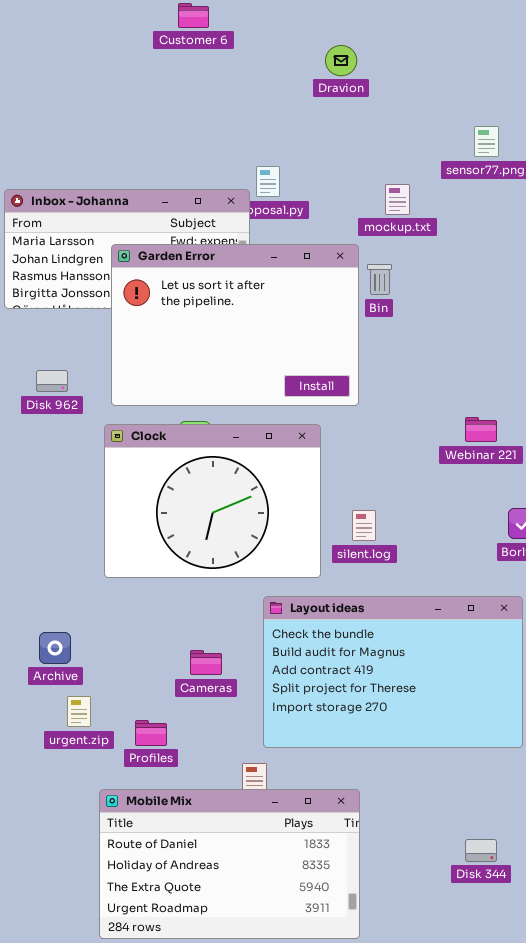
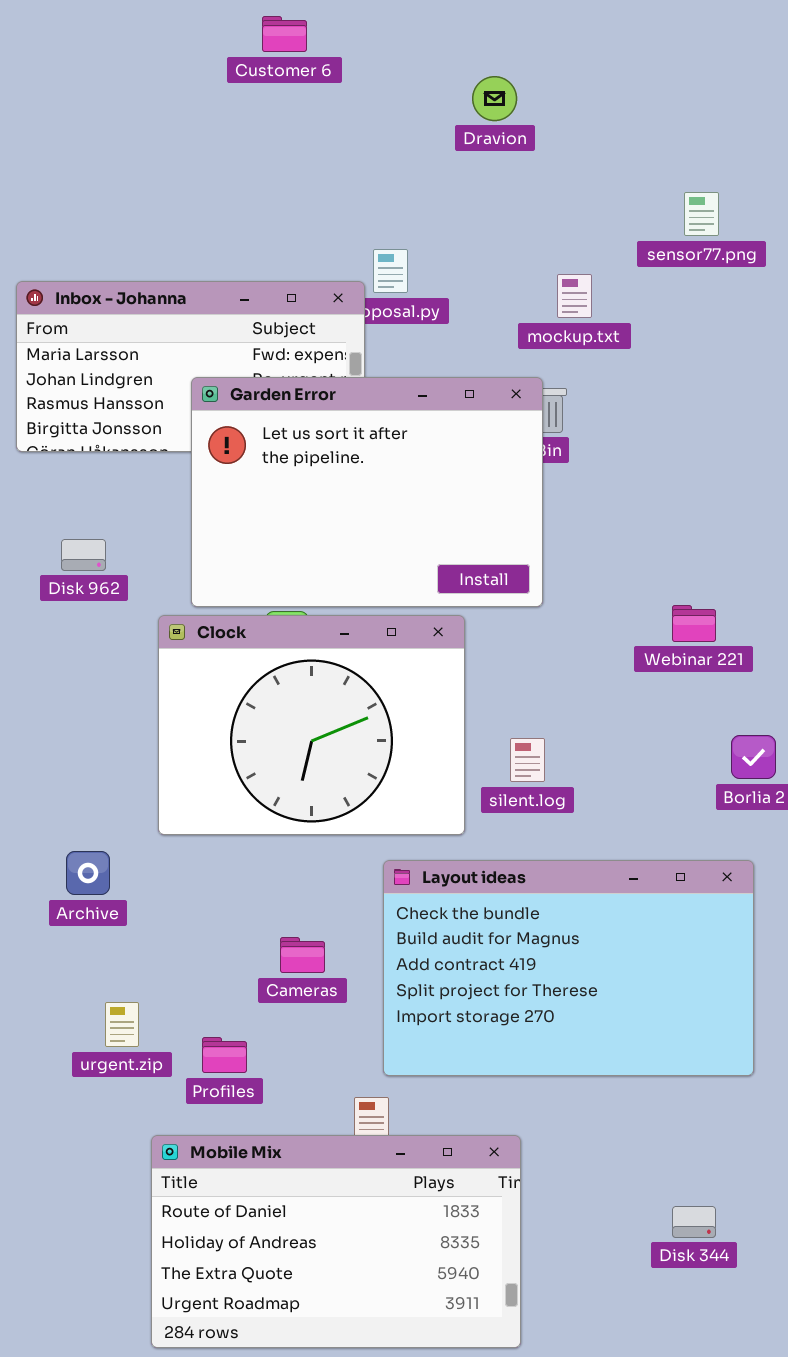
Garden Error: [111,244,359,406] -> [191,377,543,607], moved
Archive: [39,632,71,664] -> [66,851,110,895], moved

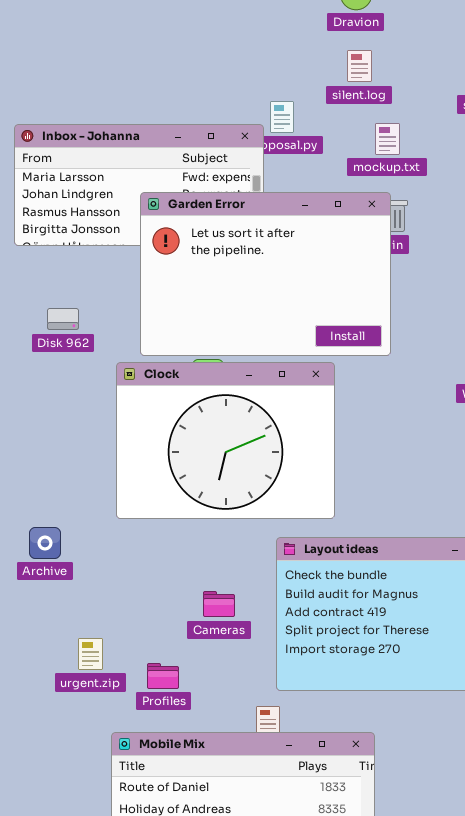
mockup.txt: [557,274,592,318] -> [375,123,400,155], moved
silent.log: [510,738,545,782] -> [347,50,372,82], moved
Archive: [66,851,110,895] -> [29,527,61,559], moved

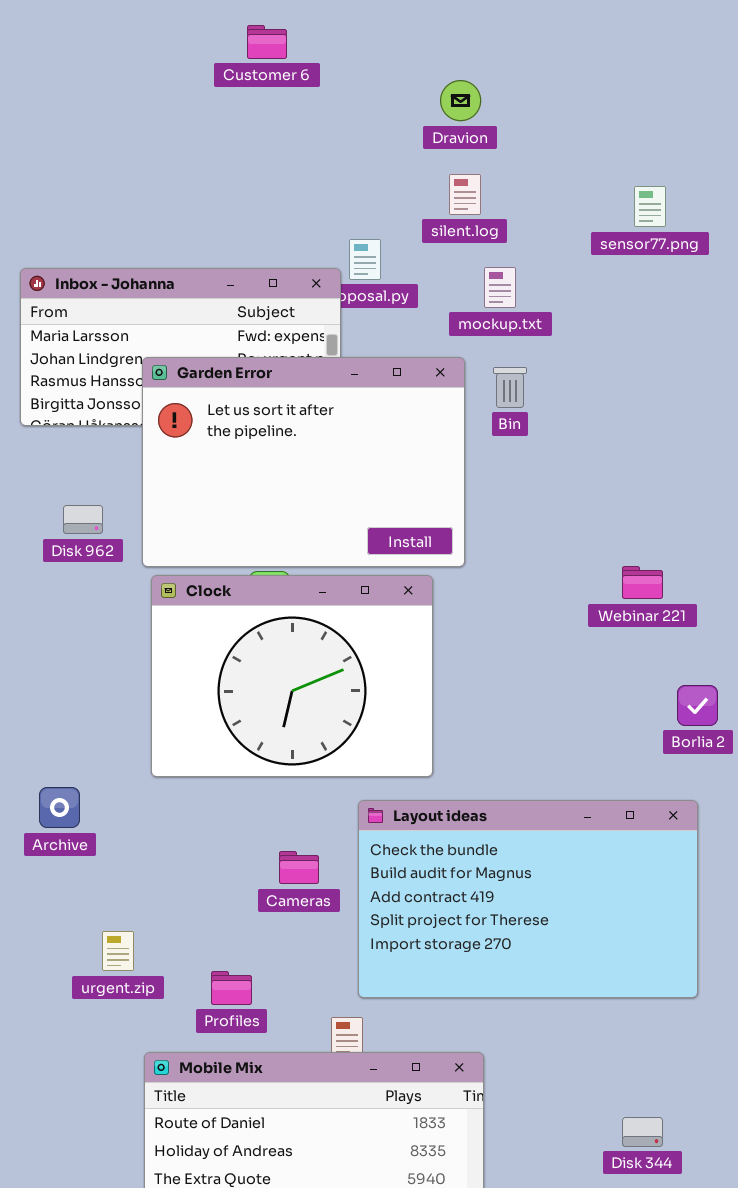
Garden Error: [140,192,391,356] -> [142,357,465,567], moved
Cameras: [203,591,235,617] -> [279,851,319,884], moved
Profiles: [147,663,179,689] -> [211,971,252,1005], moved

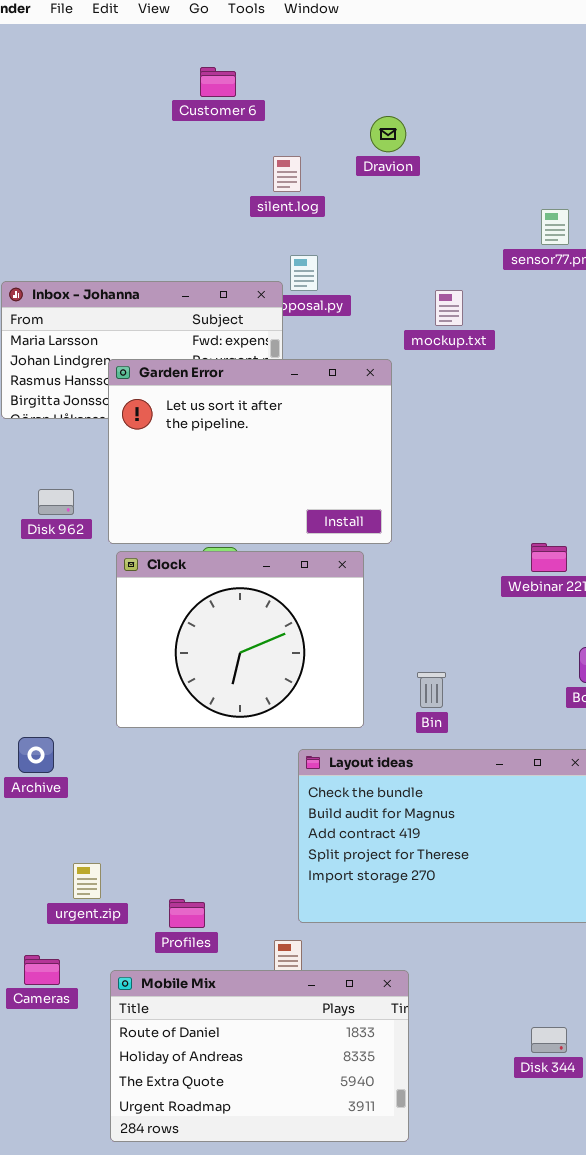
silent.log: [449,174,481,215] -> [273,156,301,192], moved
mockup.txt: [484,267,516,308] -> [435,290,463,326], moved
Bin: [493,367,527,408] -> [417,672,446,708], moved
Cameras: [279,851,319,884] -> [24,955,60,985], moved

